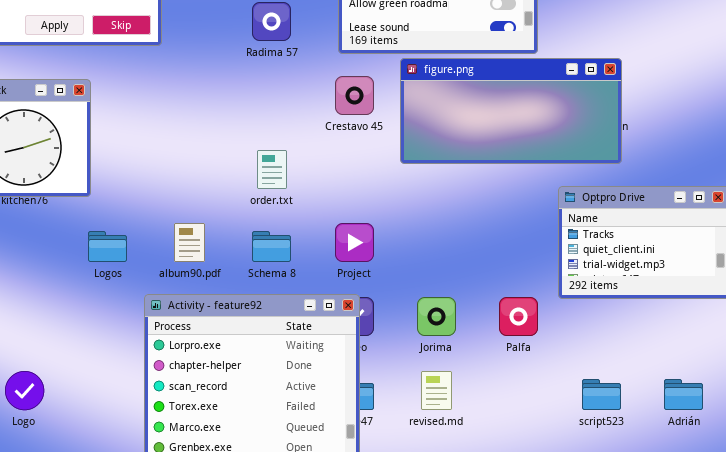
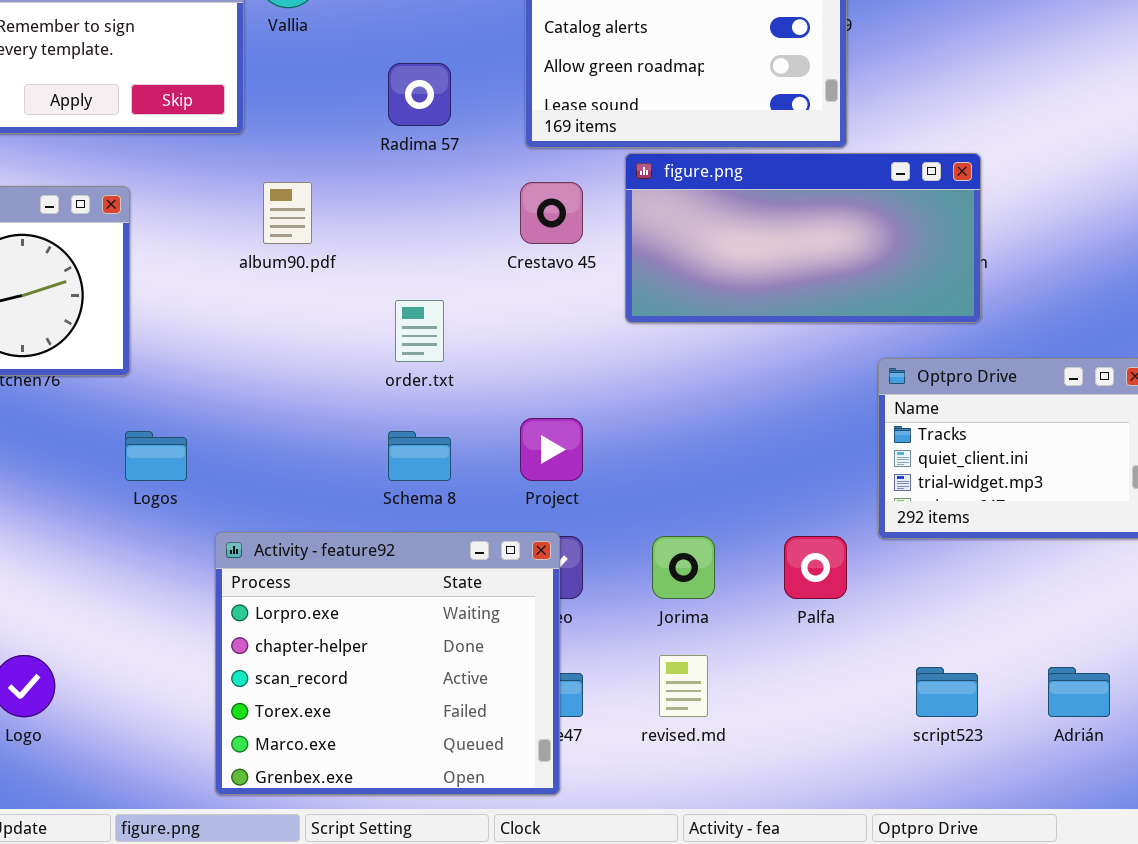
album90.pdf: [174,223,205,262] -> [263,182,312,244], moved

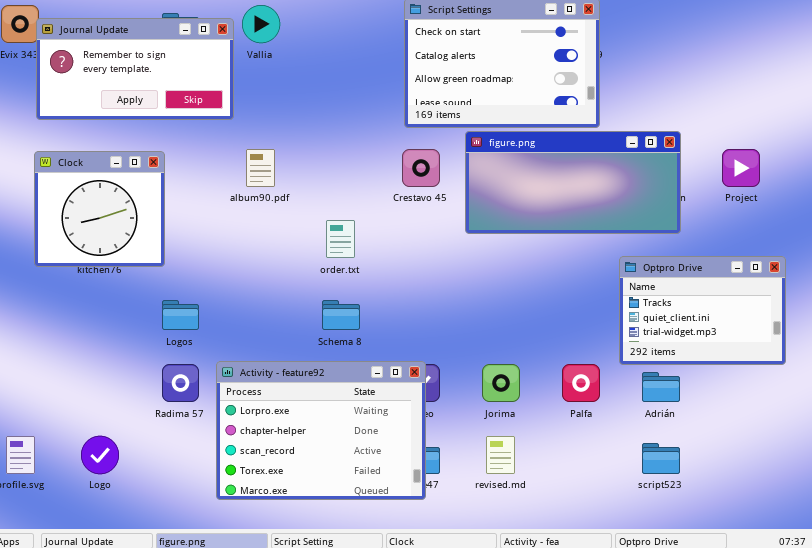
Radima 57: [388,63,451,126] -> [162,364,199,402], moved
Project: [520,418,583,481] -> [722,149,760,187], moved
Activity - feature92: [215,532,560,795] -> [216,361,426,500], resized
Adrián: [1048,667,1110,717] -> [642,372,680,402], moved

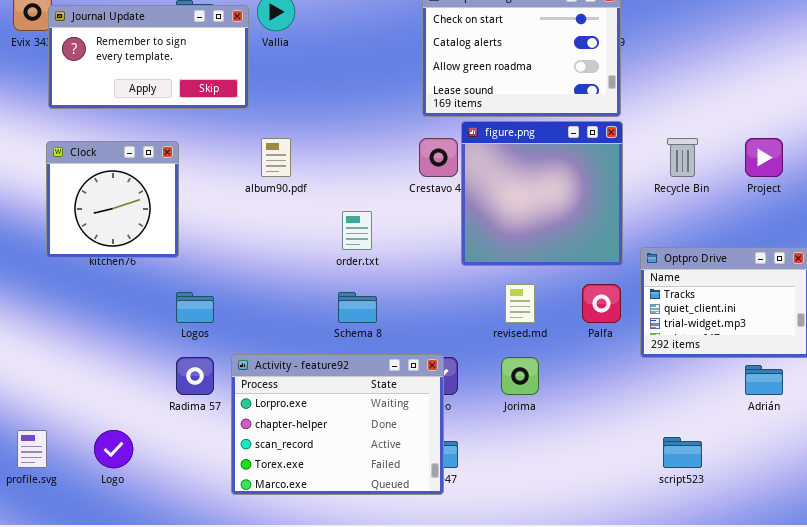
figure.png: [465,131,681,234] -> [461,121,623,266], moved, resized
Palfa: [562,364,600,402] -> [582,284,621,323], moved
Adrián: [642,372,680,402] -> [745,365,783,395], moved
revised.md: [486,436,515,474] -> [505,284,535,323], moved

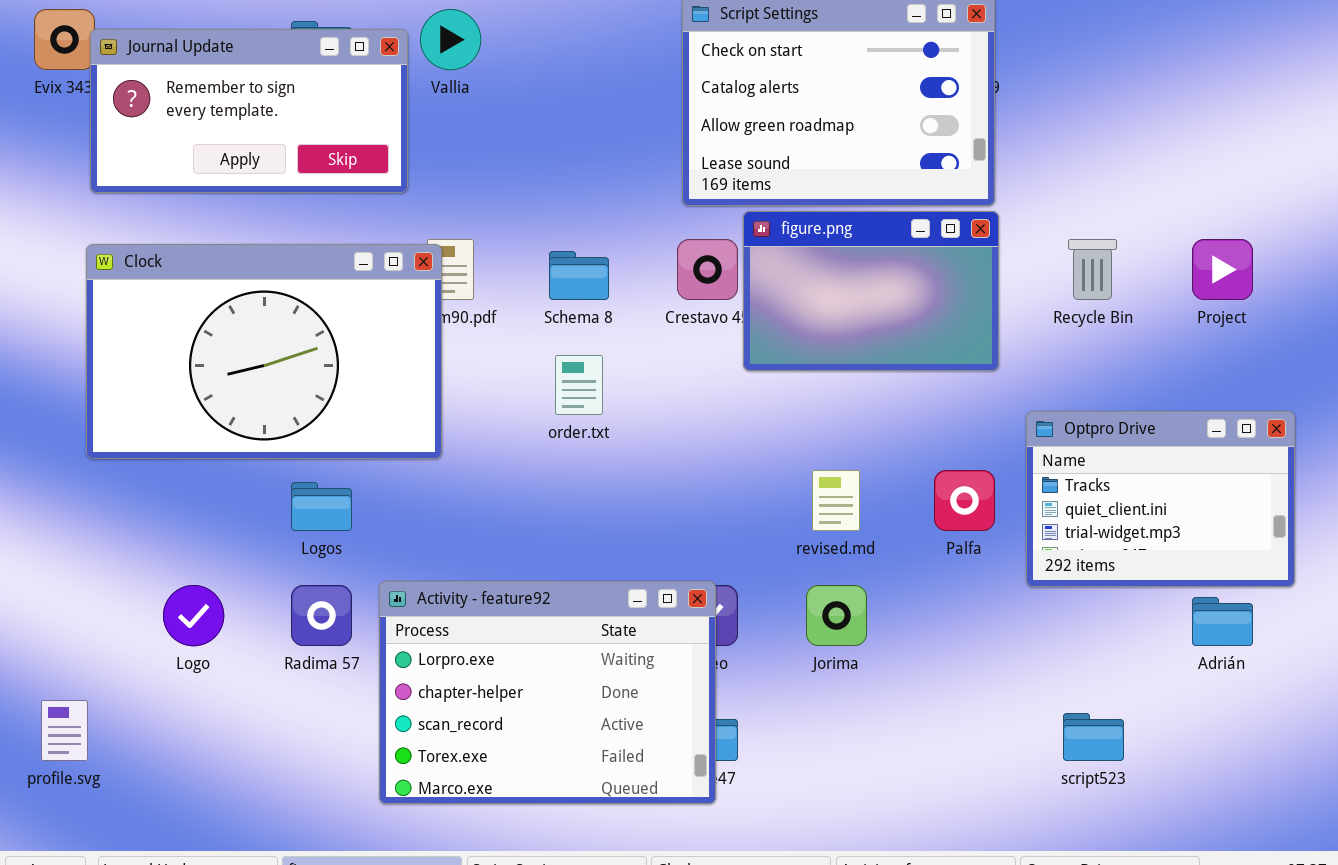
figure.png: [461,121,623,266] -> [743,211,999,371], resized
Clock: [46,141,179,258] -> [86,244,442,459], resized
Schema 8: [338,292,377,323] -> [549,251,609,300], moved
Logo: [94,430,133,468] -> [163,585,224,646], moved

